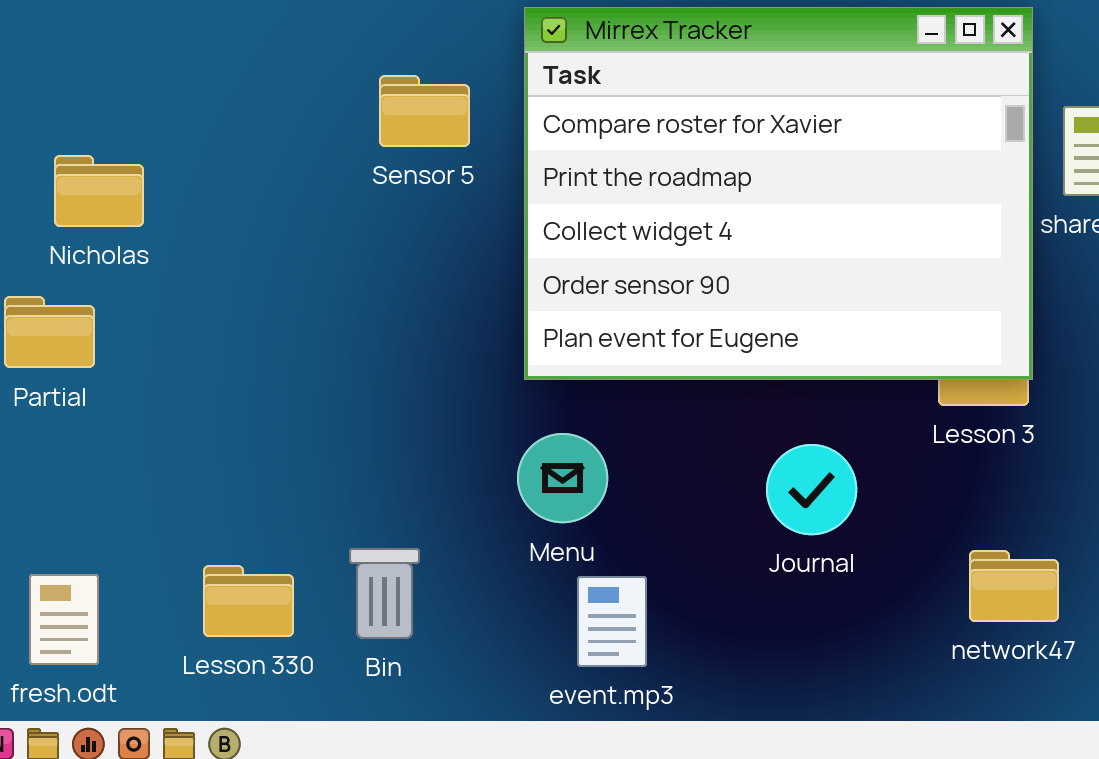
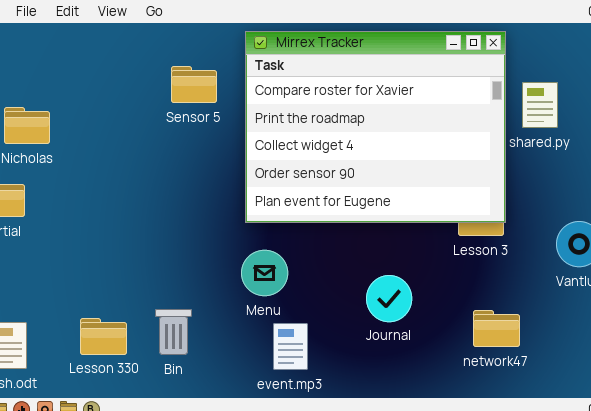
Journal: [766,444,857,535] -> [366,275,412,322], moved

